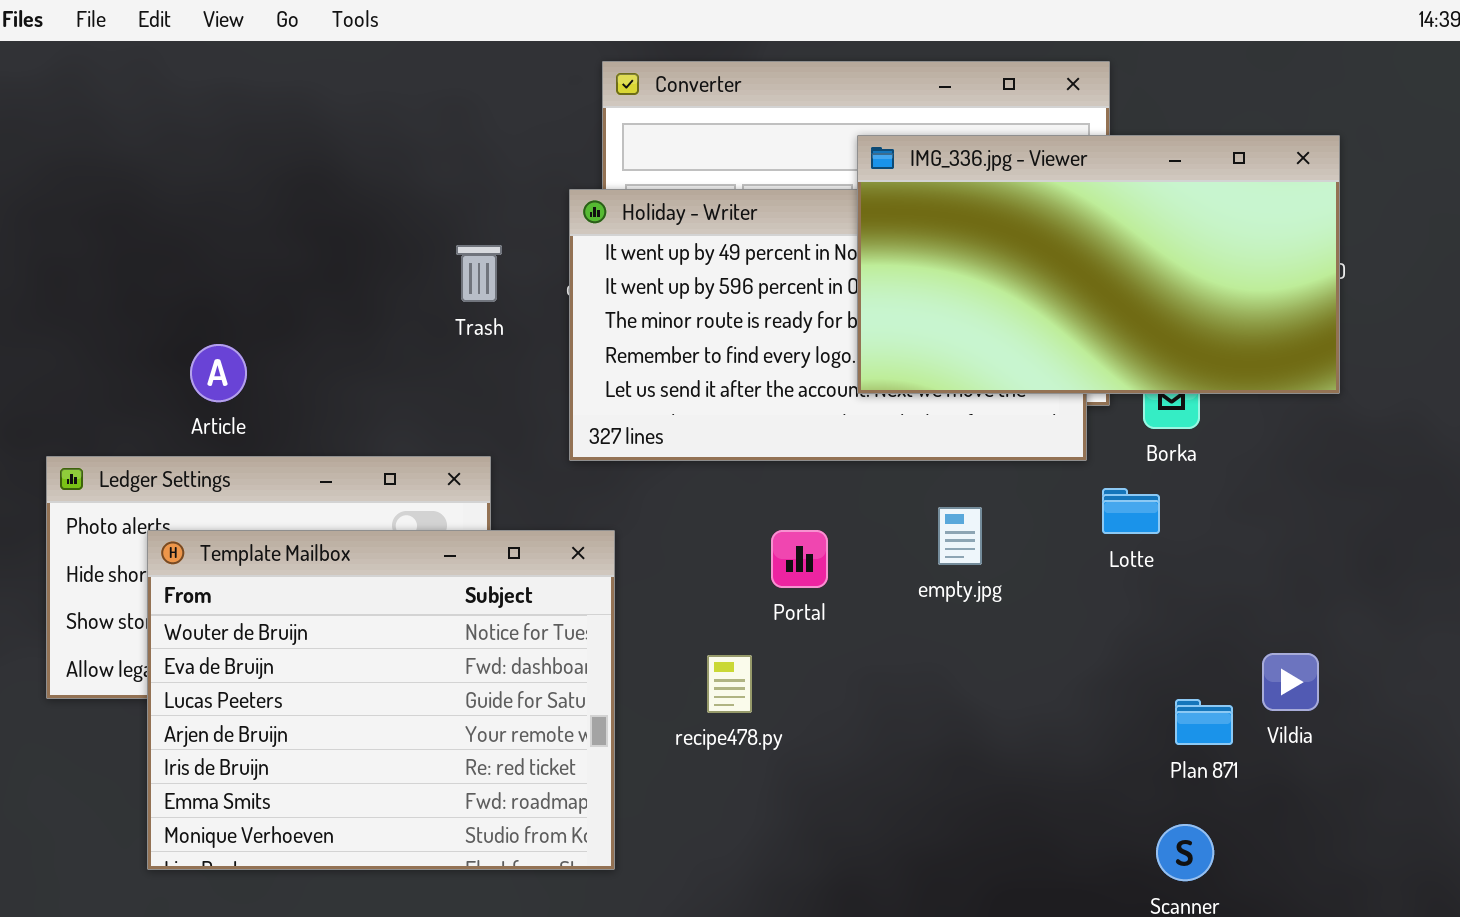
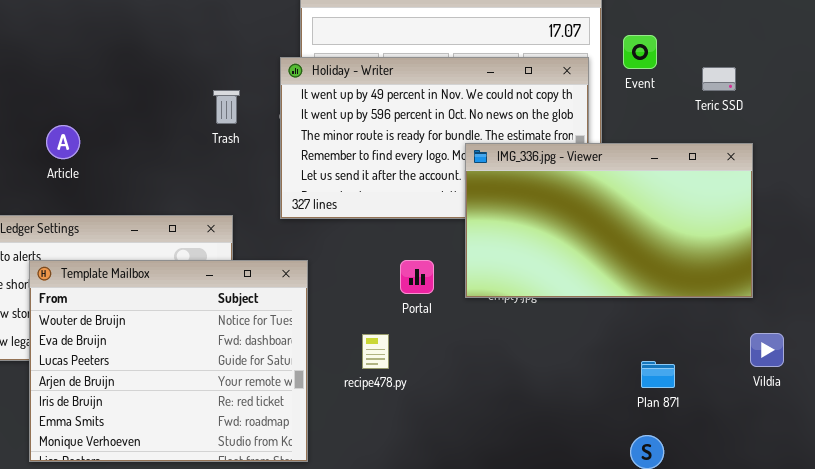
IMG_336.jpg - Viewer: [857,135,1340,394] -> [465,143,753,298], moved
Article: [190,344,247,402] -> [46,125,80,159], moved
Vildia: [1262,653,1319,711] -> [750,333,784,367], moved

